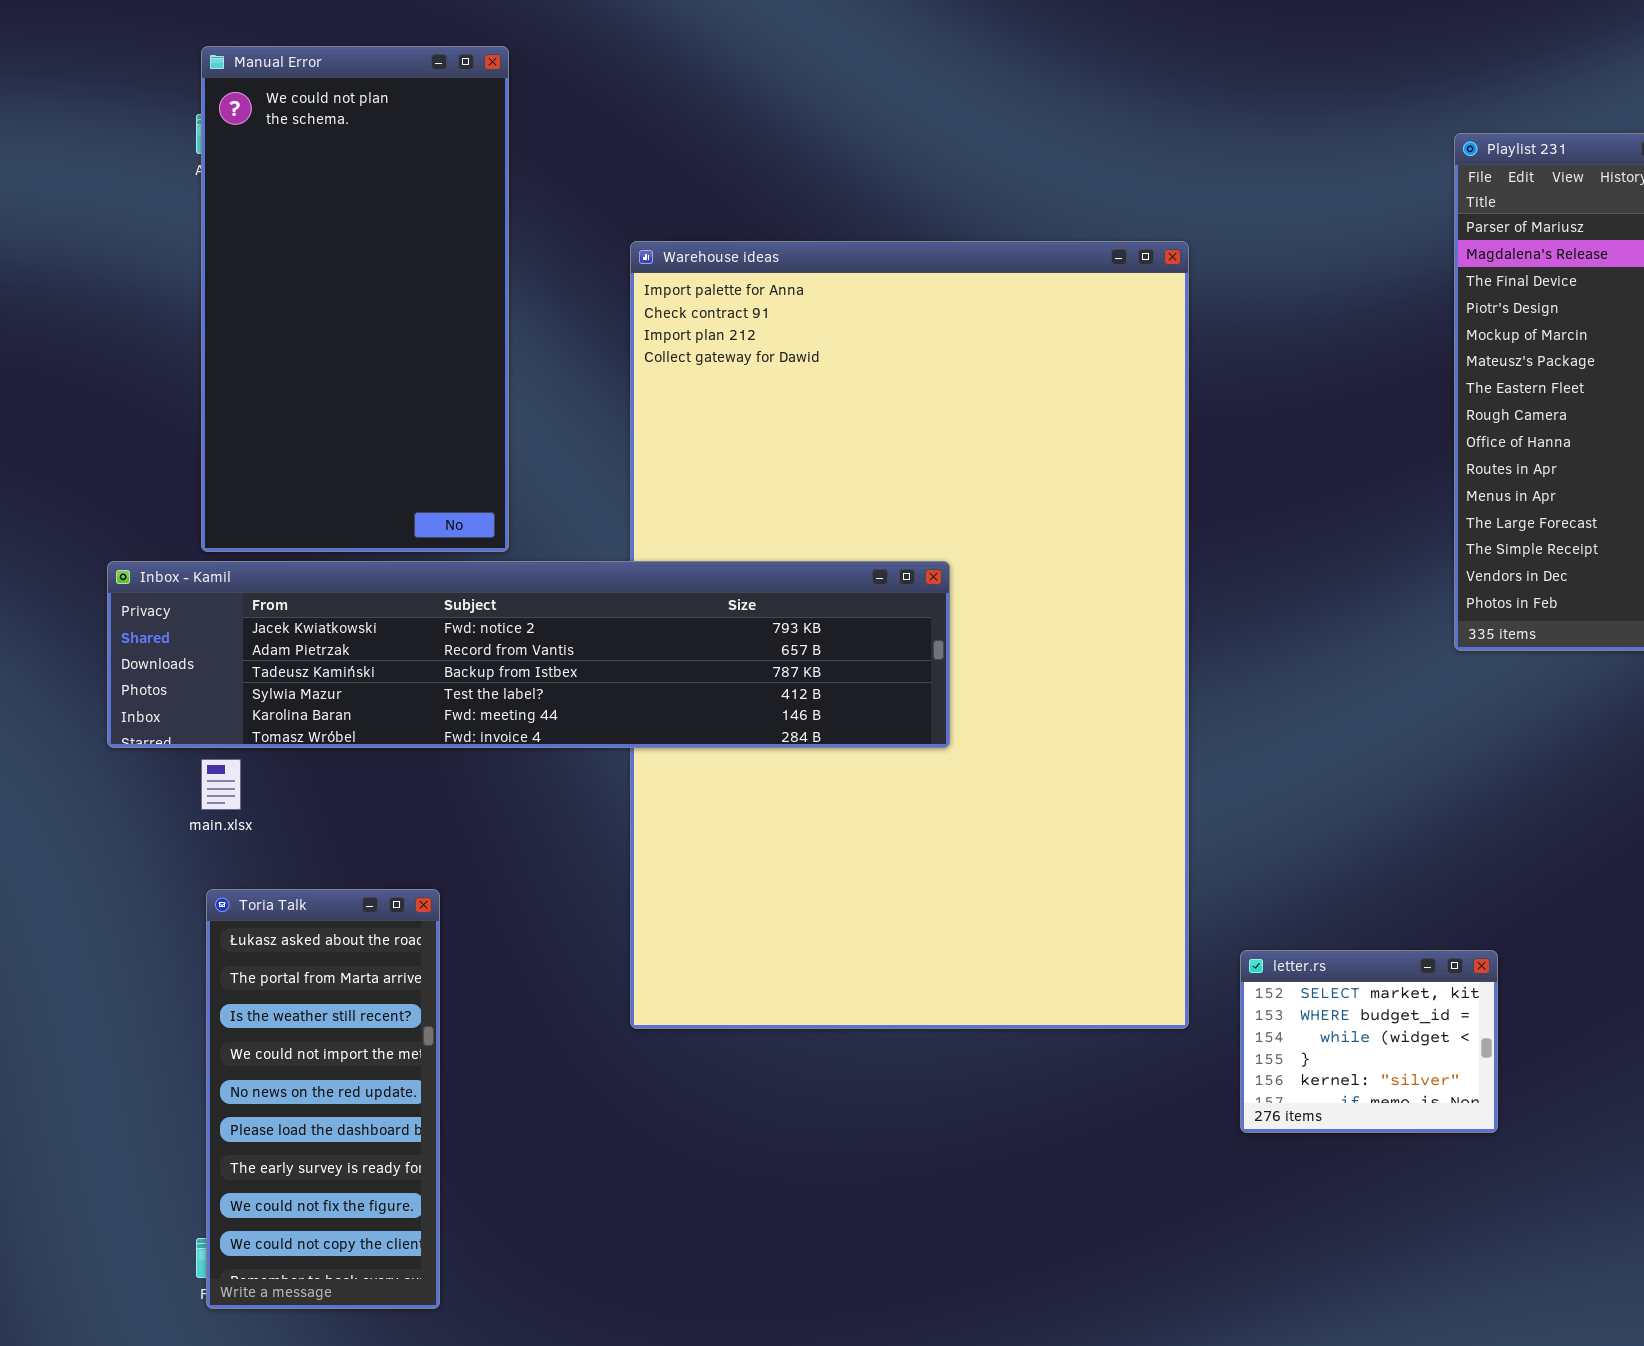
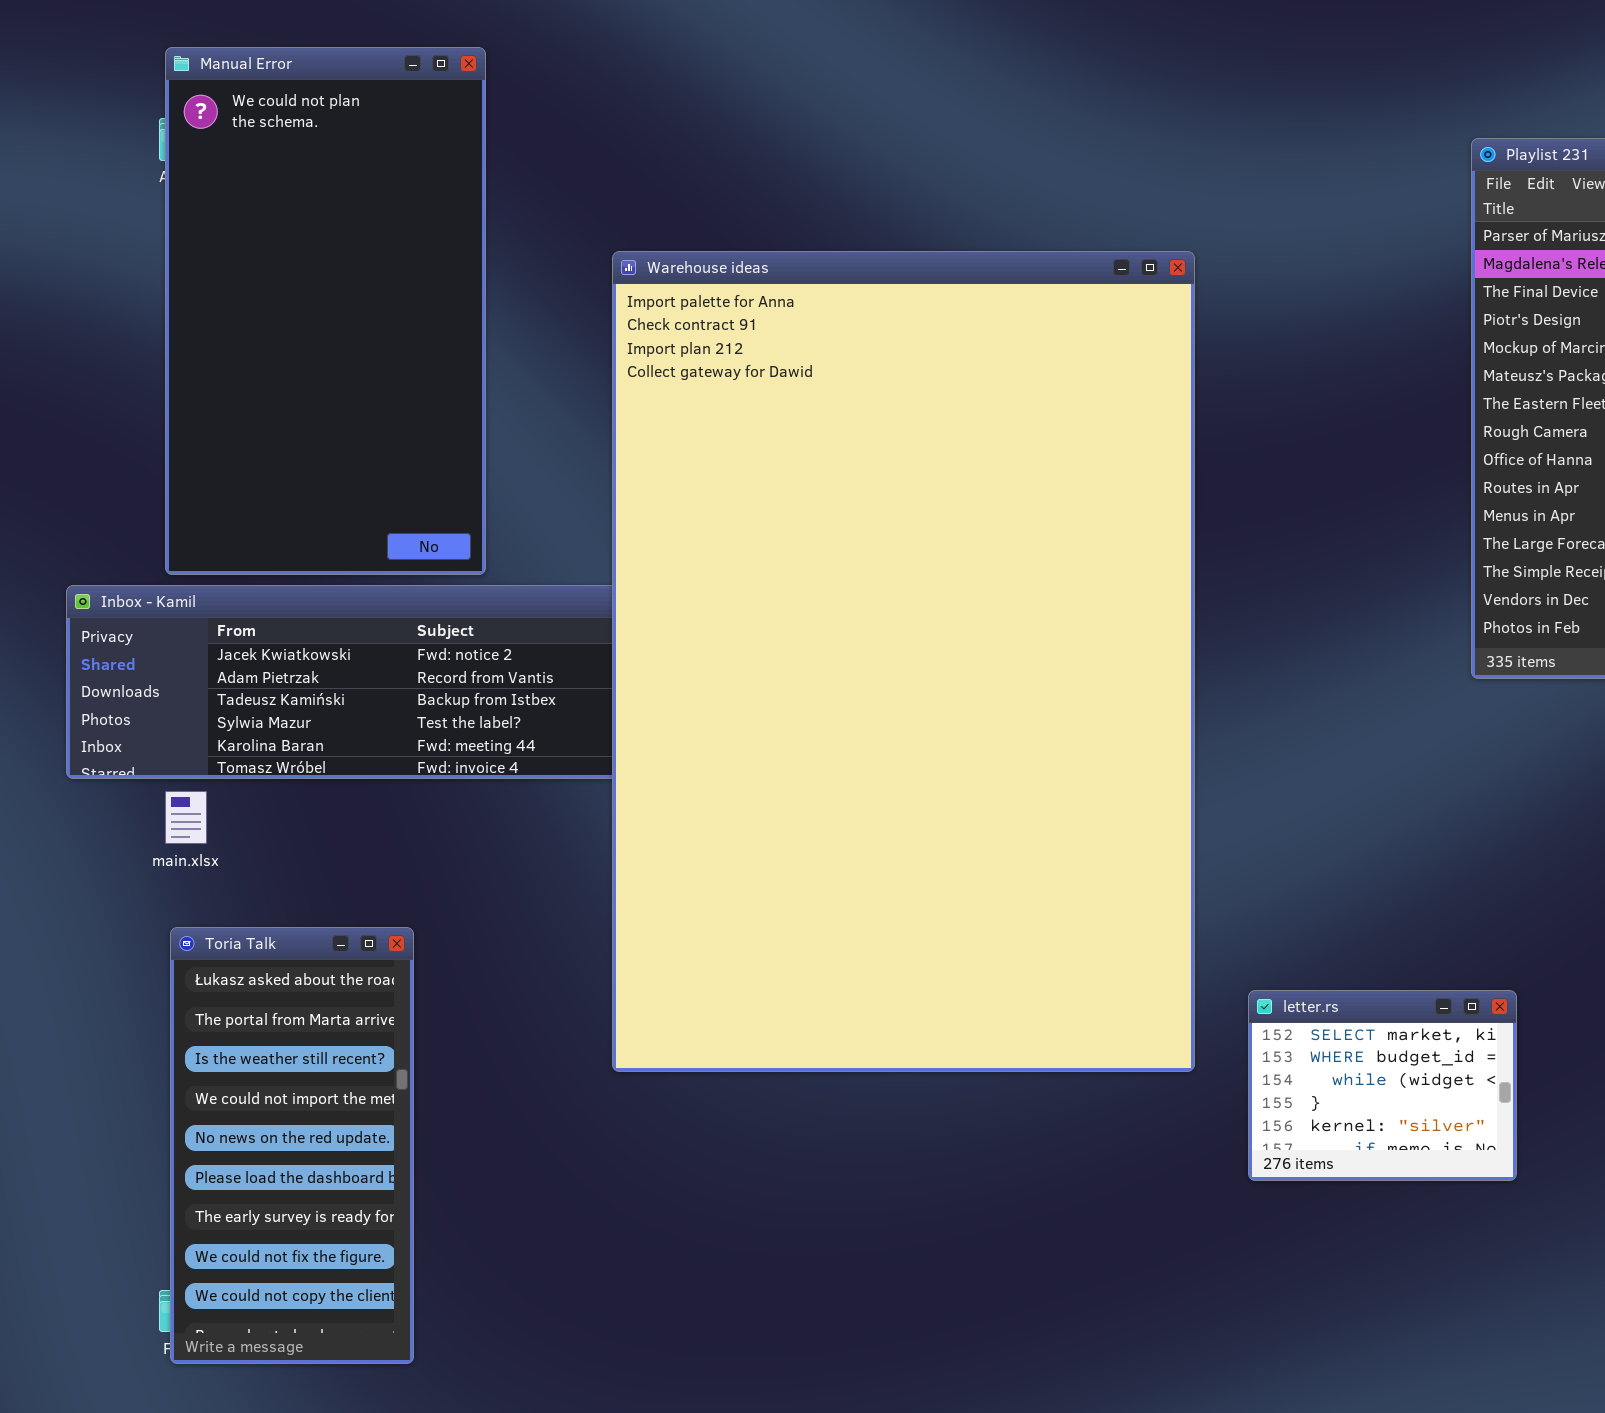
Warehouse ideas: [630,241,1189,1029] -> [612,251,1195,1072], raised

